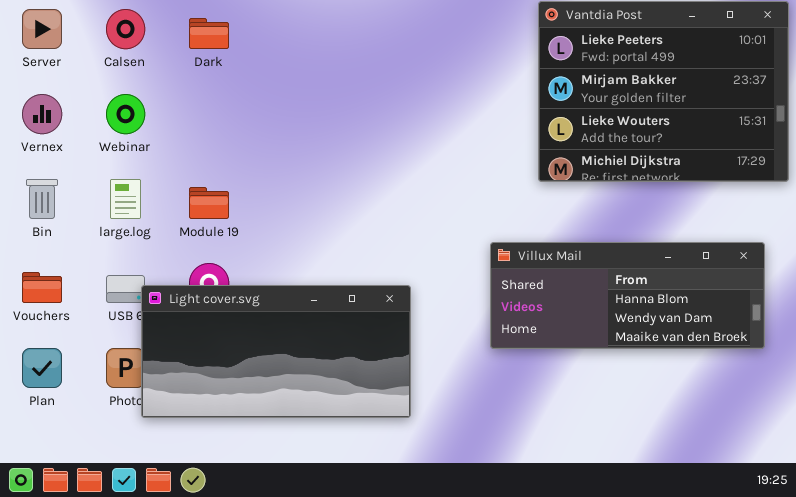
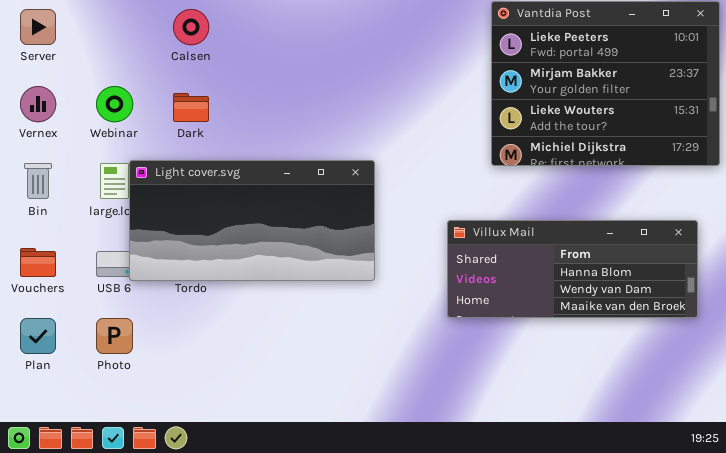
Calsen: [106,9,145,49] -> [173,9,209,45], moved
Dark: [189,18,229,49] -> [173,93,209,122], moved
Light cover.svg: [141,285,411,418] -> [129,160,375,281], moved

